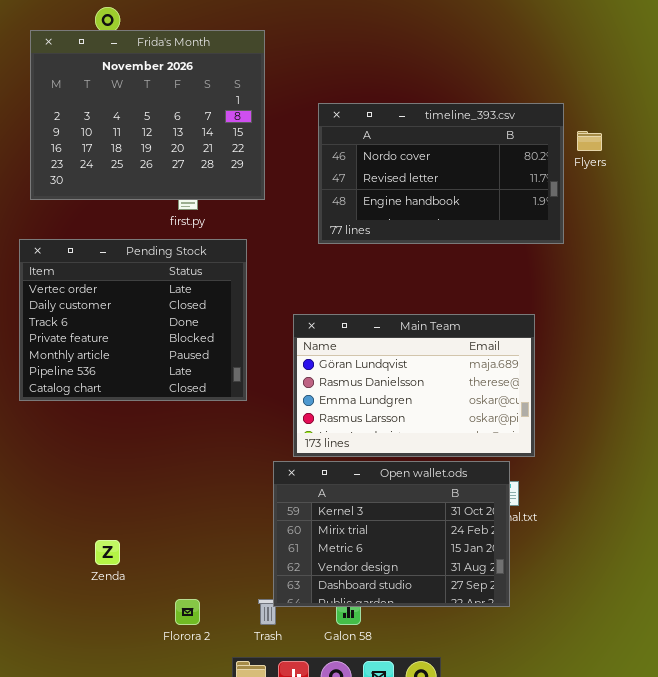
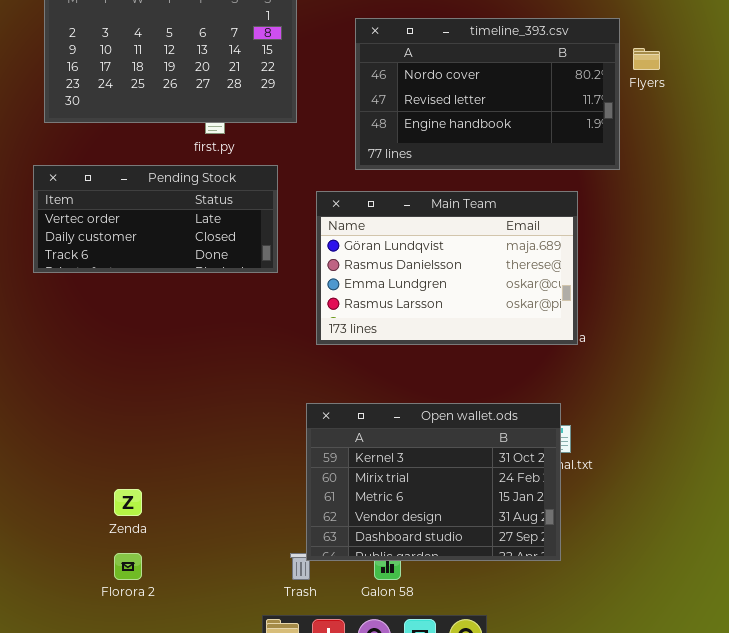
Pending Stock: [19,239,247,401] -> [33,165,278,273], resized
Main Team: [293,314,535,457] -> [316,191,578,345], moved
Florora 2: [175,599,200,625] -> [114,553,142,580], moved

